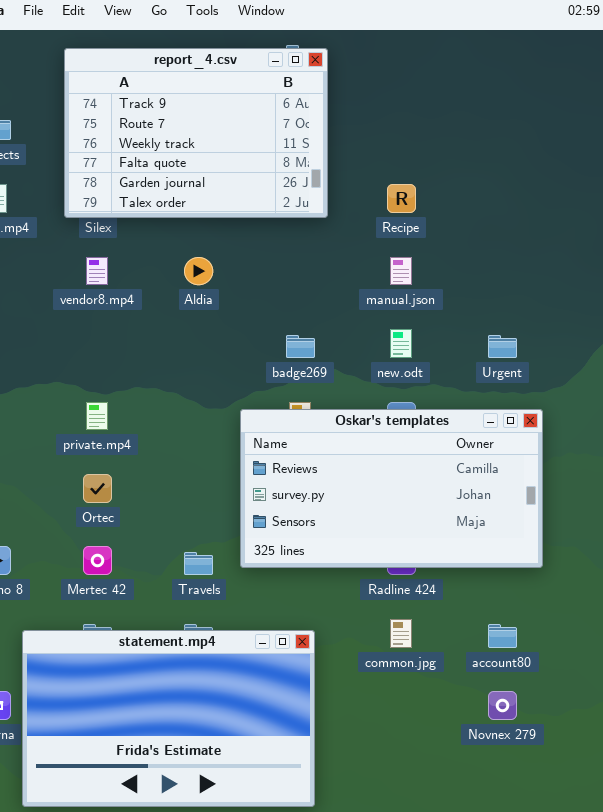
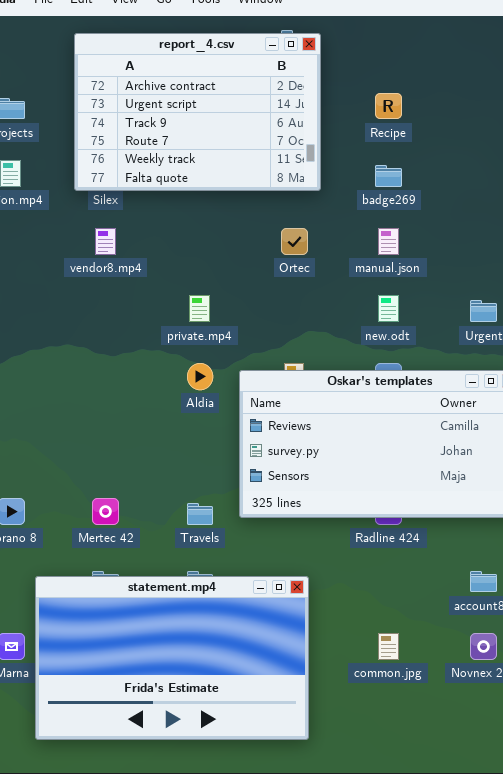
report_4.csv: [64,48,328,218] -> [74,33,321,191], scrolled up 2 rows
Recipe: [387,184,416,213] -> [375,93,402,119], moved
Aldia: [184,257,213,285] -> [187,363,213,390], moved
badge269: [286,335,315,358] -> [375,165,402,187], moved
private.mp4: [86,402,108,430] -> [189,295,210,322], moved
Ortec: [83,474,112,503] -> [281,228,308,255], moved
common.jpg: [390,619,412,648] -> [378,633,399,660], moved

